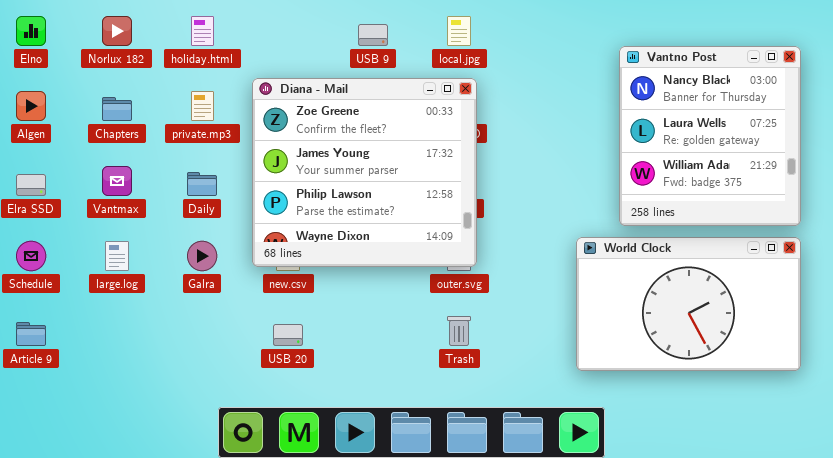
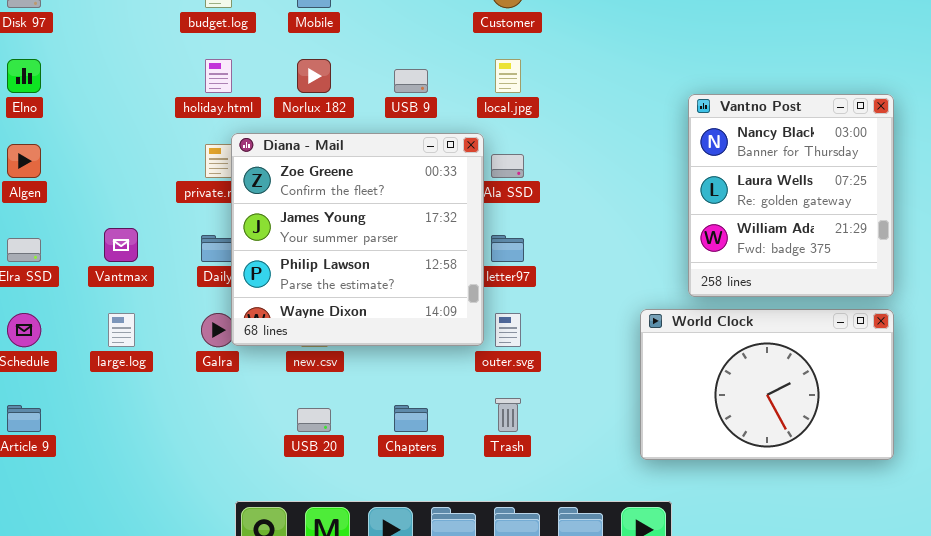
Norlux 182: [102,16,132,46] -> [297,59,331,93], moved
Diana - Mail: [252,78,477,267] -> [231,133,484,346], moved
Chapters: [102,97,132,121] -> [394,405,428,432], moved

